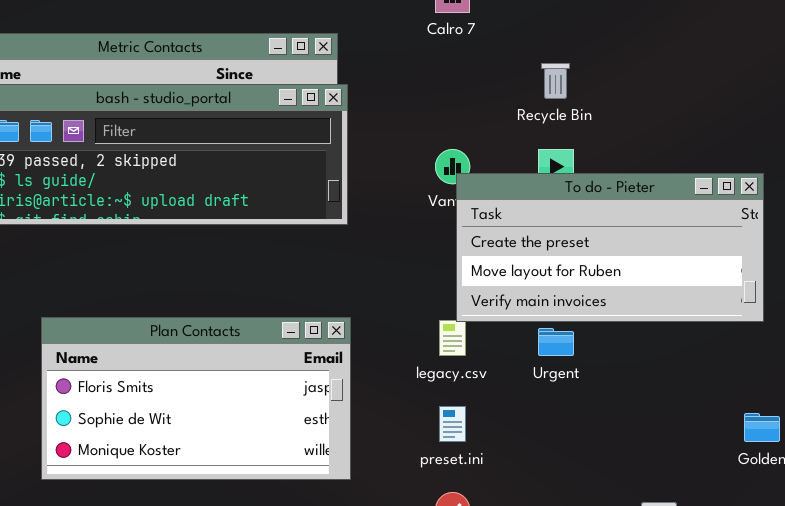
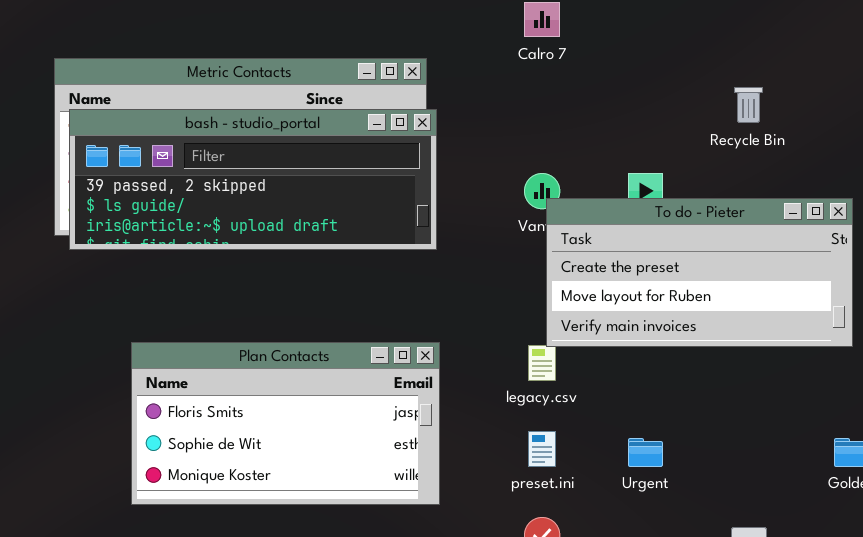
Recycle Bin: [541,63,570,99] -> [734,87,763,123], moved
Urgent: [538,328,574,356] -> [628,438,663,467], moved

